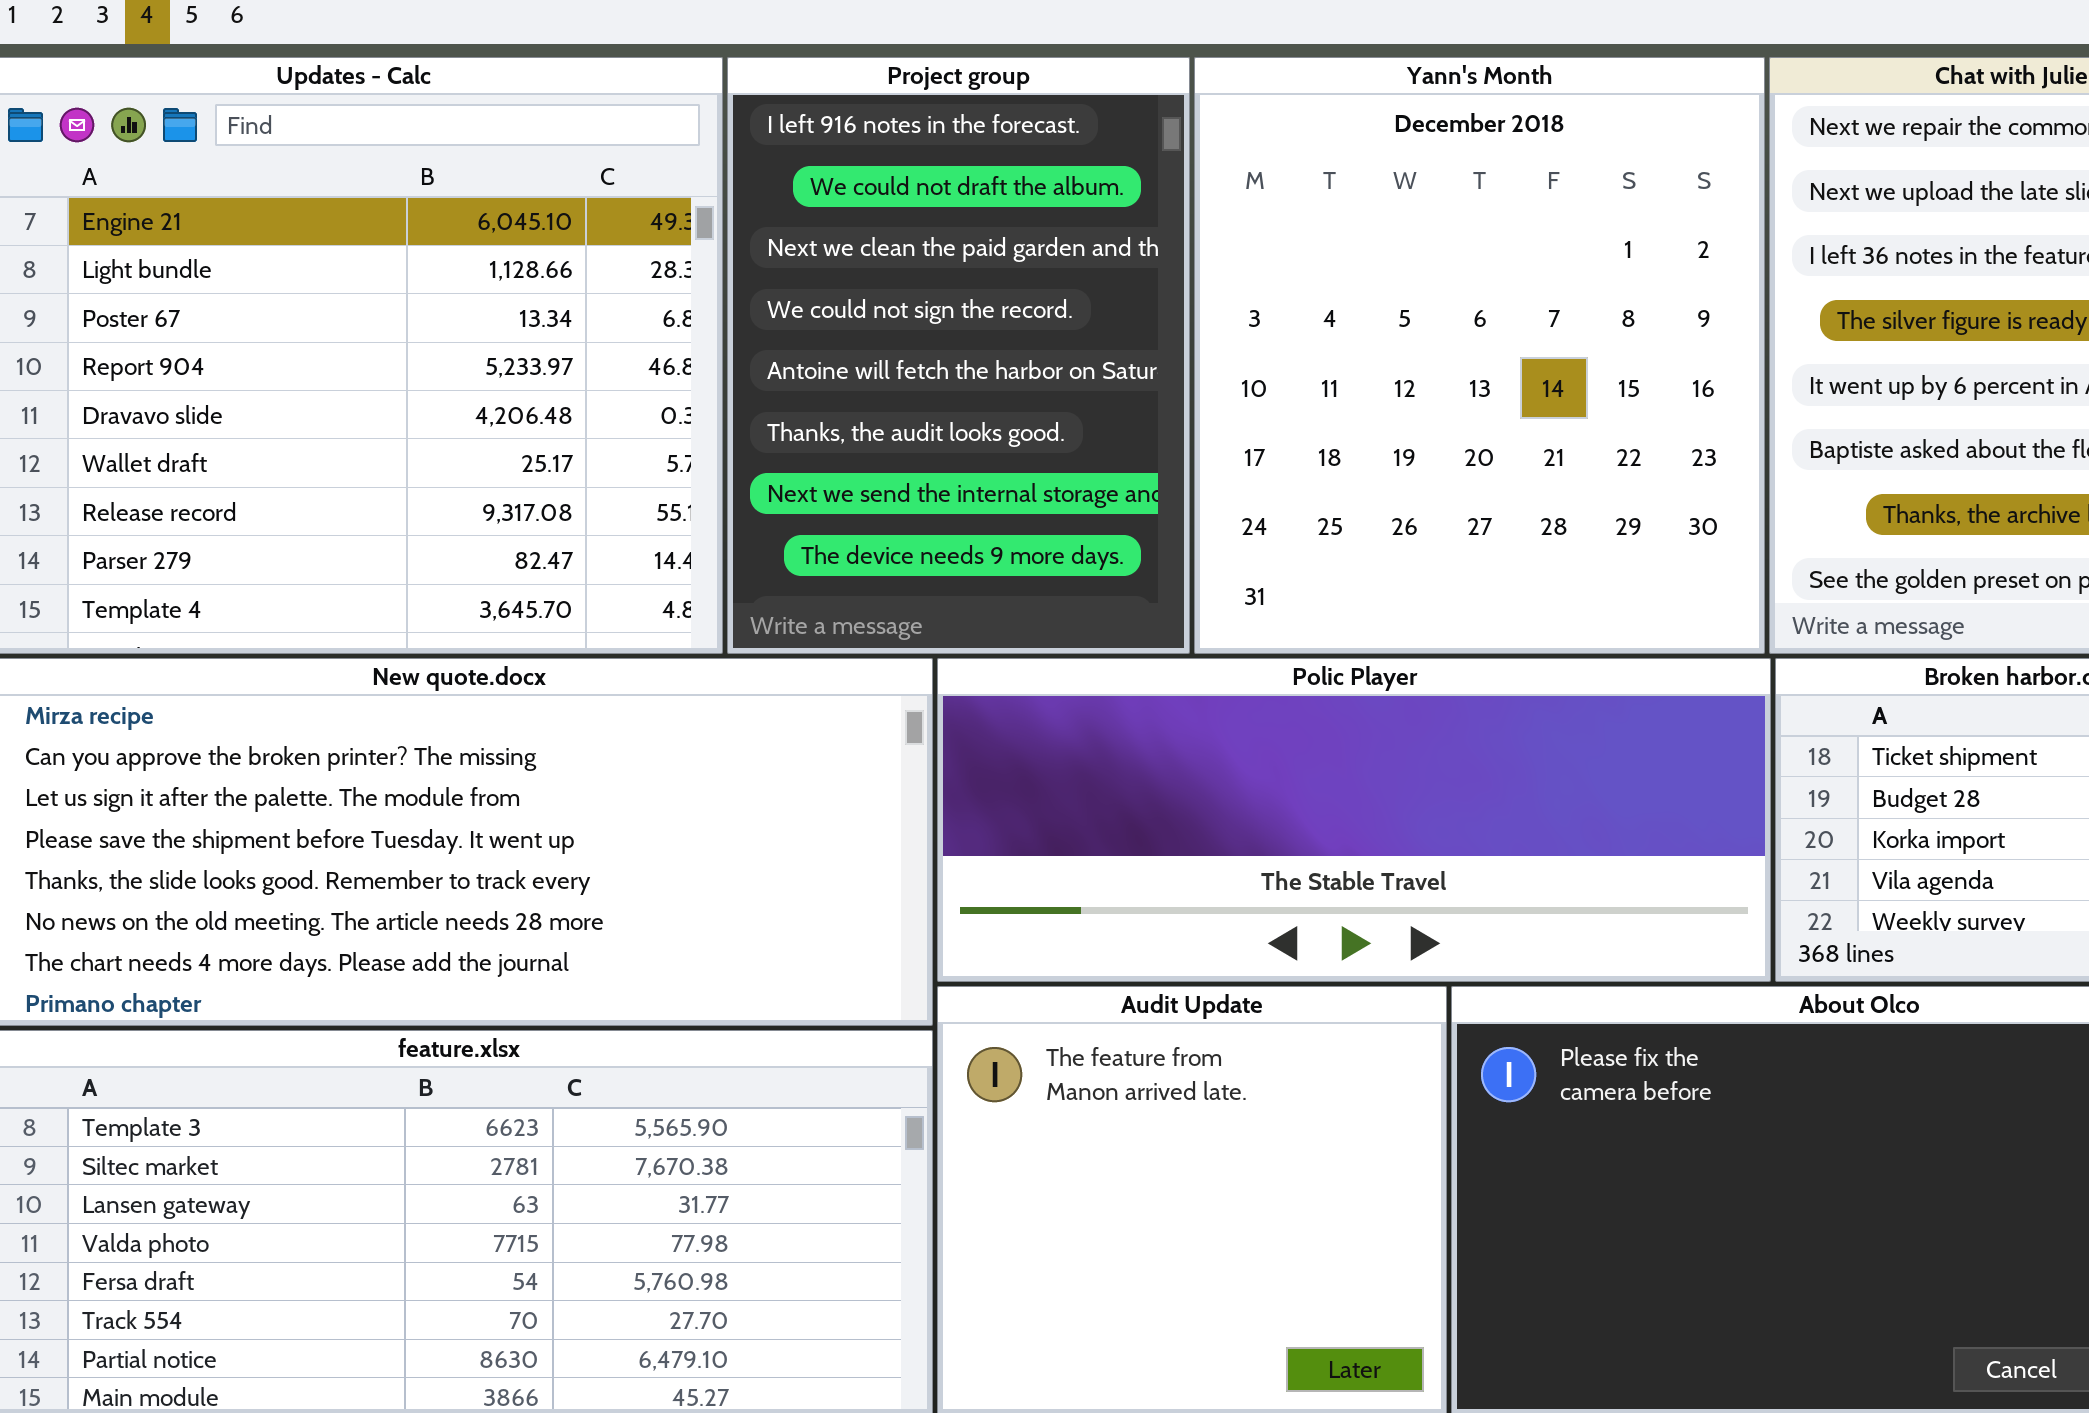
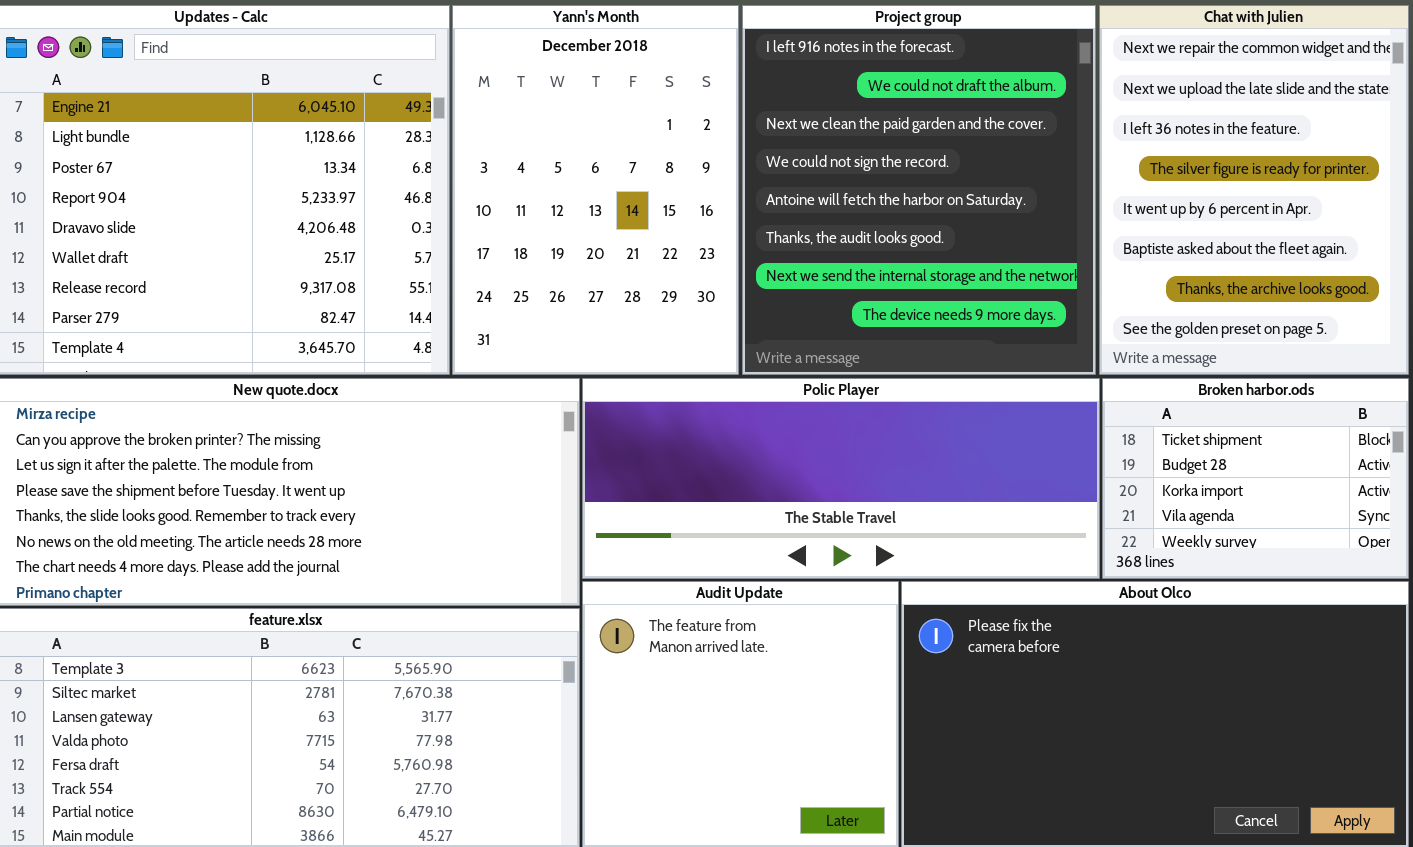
Project group: [727,57,1190,654] -> [742,5,1096,375], moved, resized
Yann's Month: [1194,57,1765,654] -> [452,5,739,375], moved, resized

